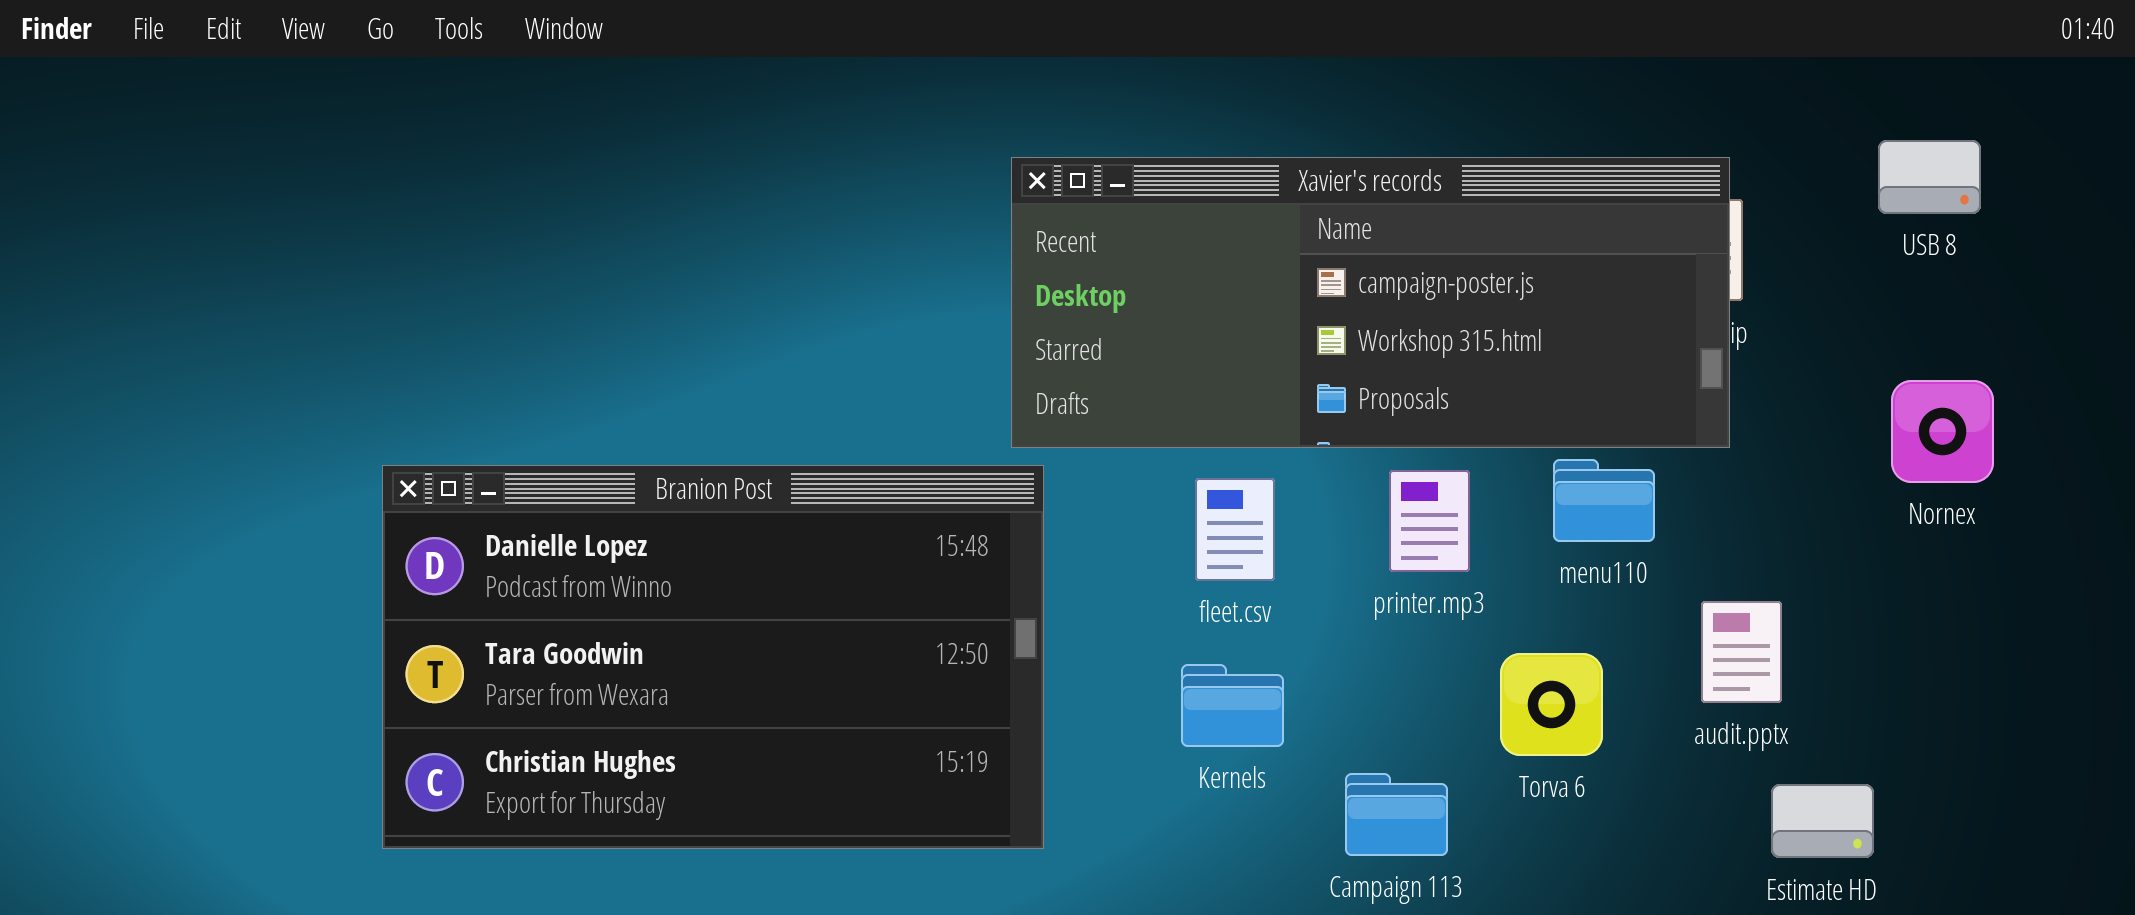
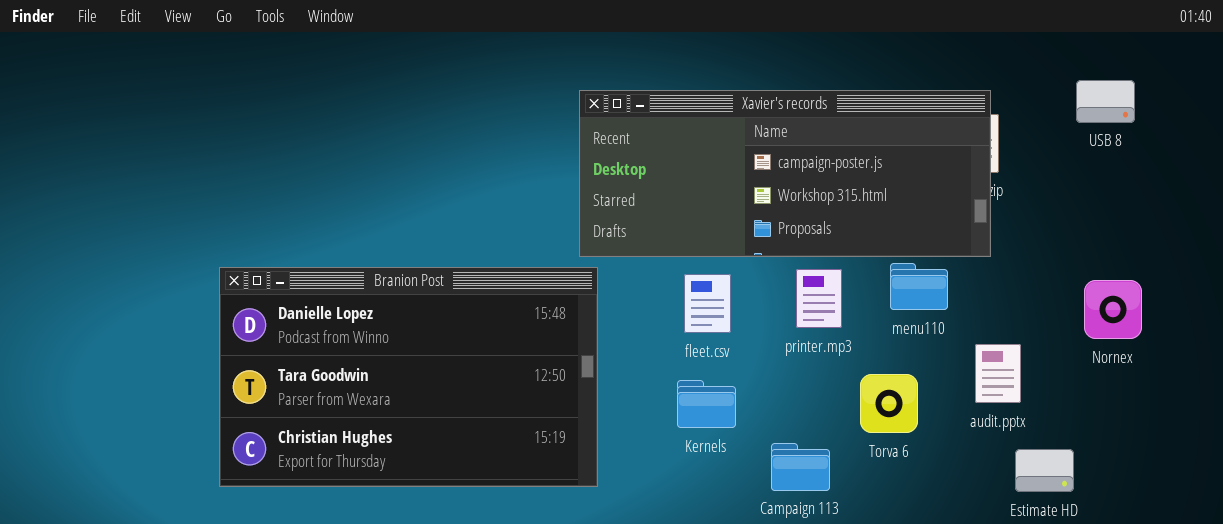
Nornex: [1891,380,1994,483] -> [1084,280,1142,339], moved

